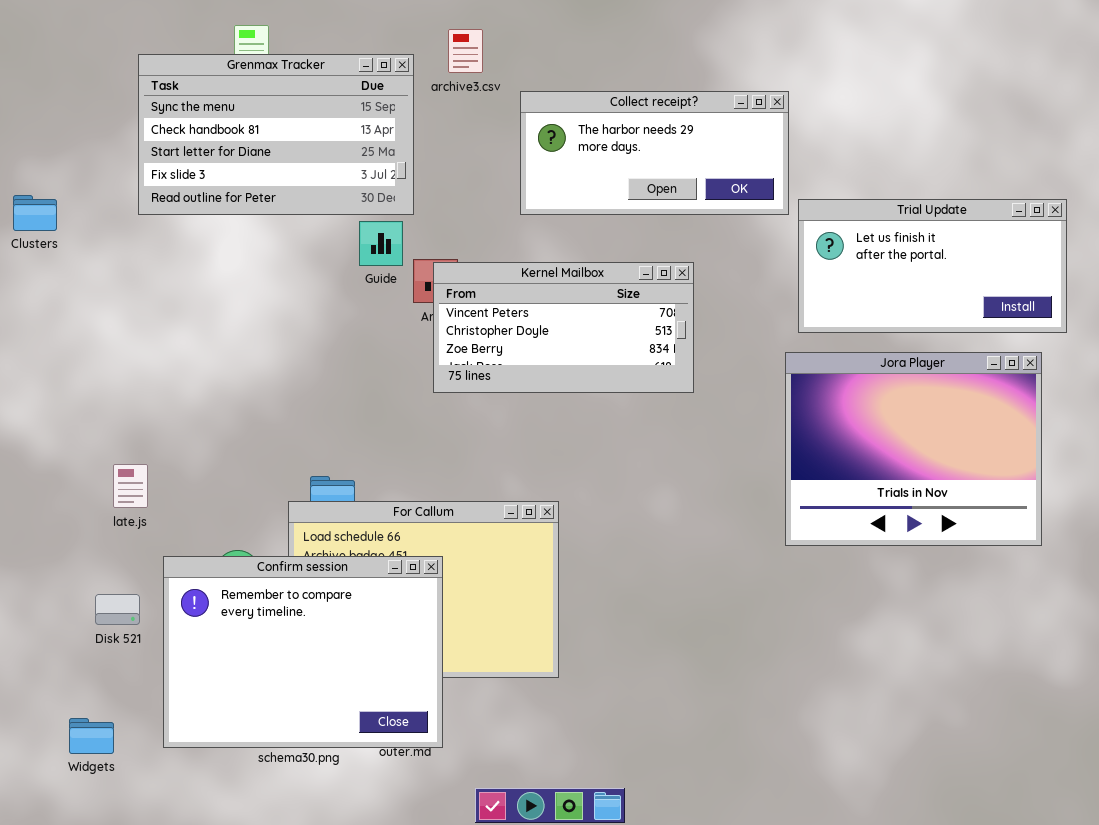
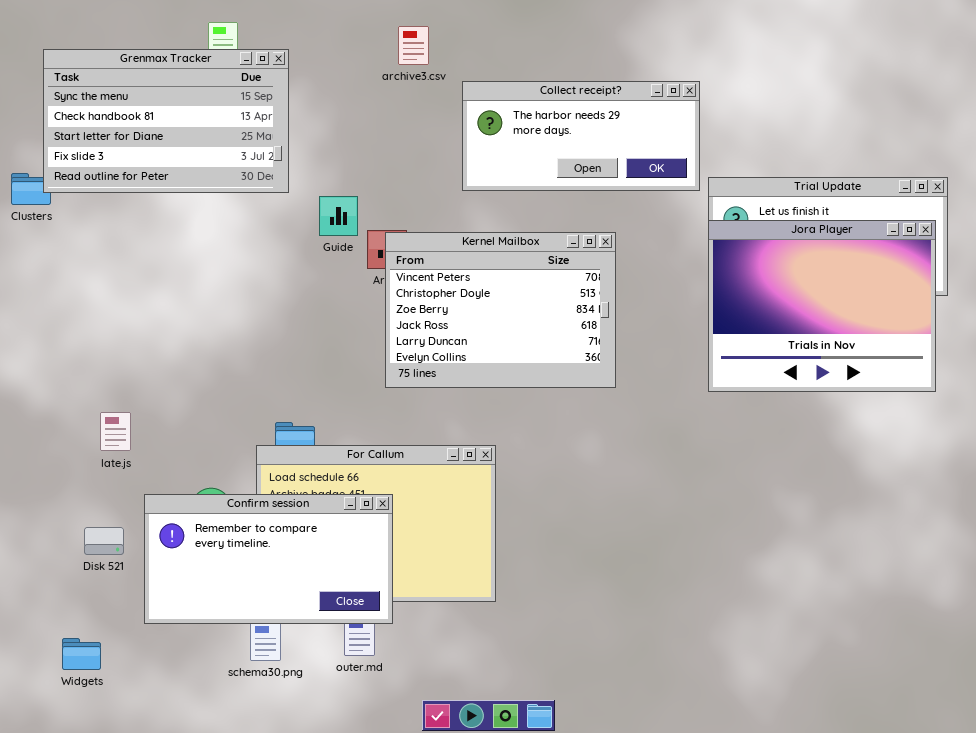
Grenmax Tracker: [138,54,414,215] -> [43,49,289,193], moved
Kernel Mailbox: [433,262,694,393] -> [385,232,616,388], resized
Jora Player: [785,352,1042,546] -> [708,220,936,392], moved
Confirm session: [163,556,443,748] -> [144,494,393,624], resized

